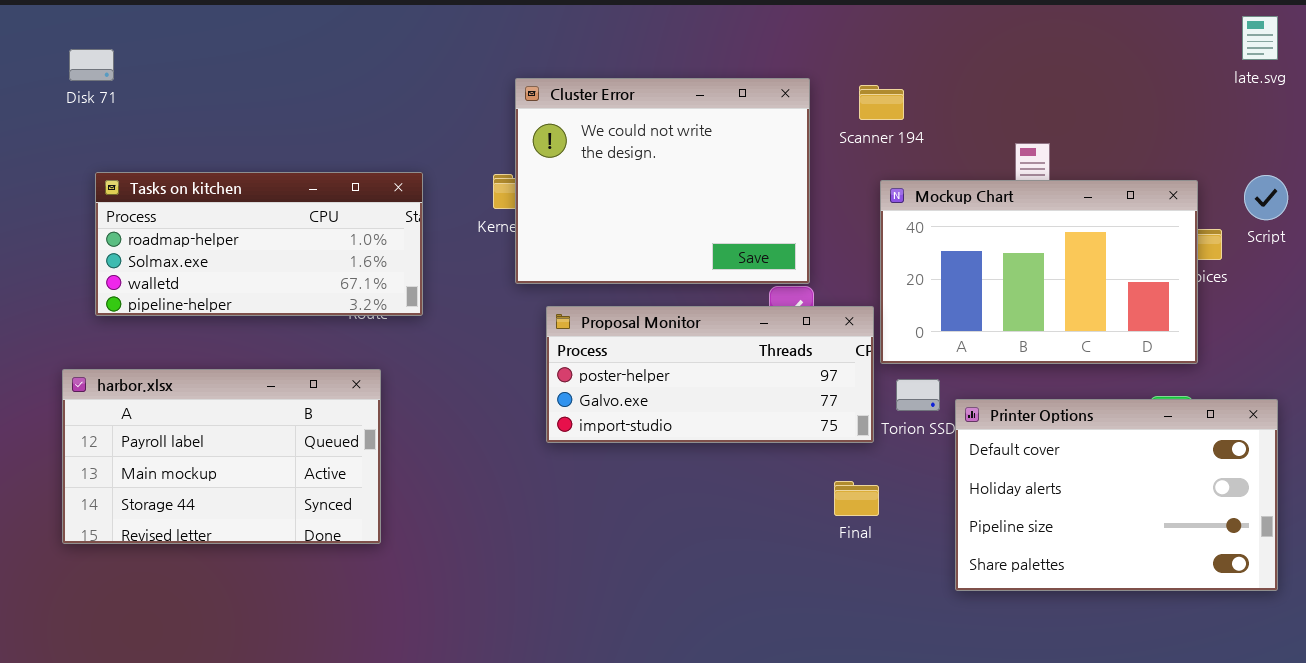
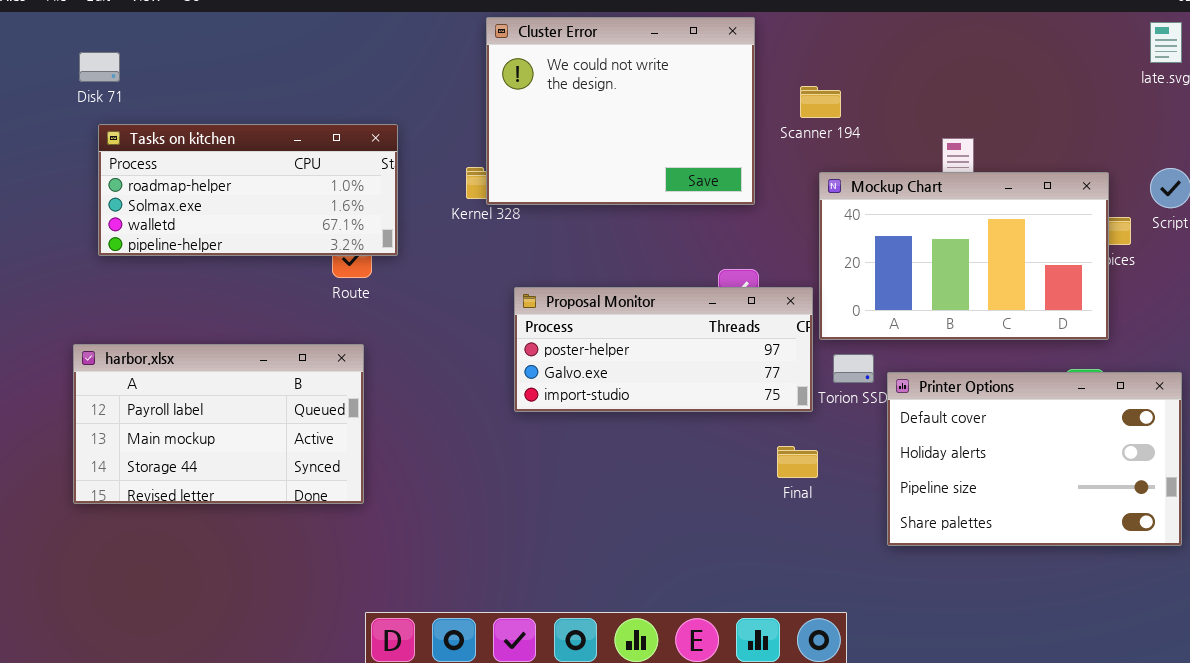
Cluster Error: [515,78,810,284] -> [486,17,755,205], moved
Tasks on kitchen: [95,172,423,316] -> [98,124,398,256], moved

